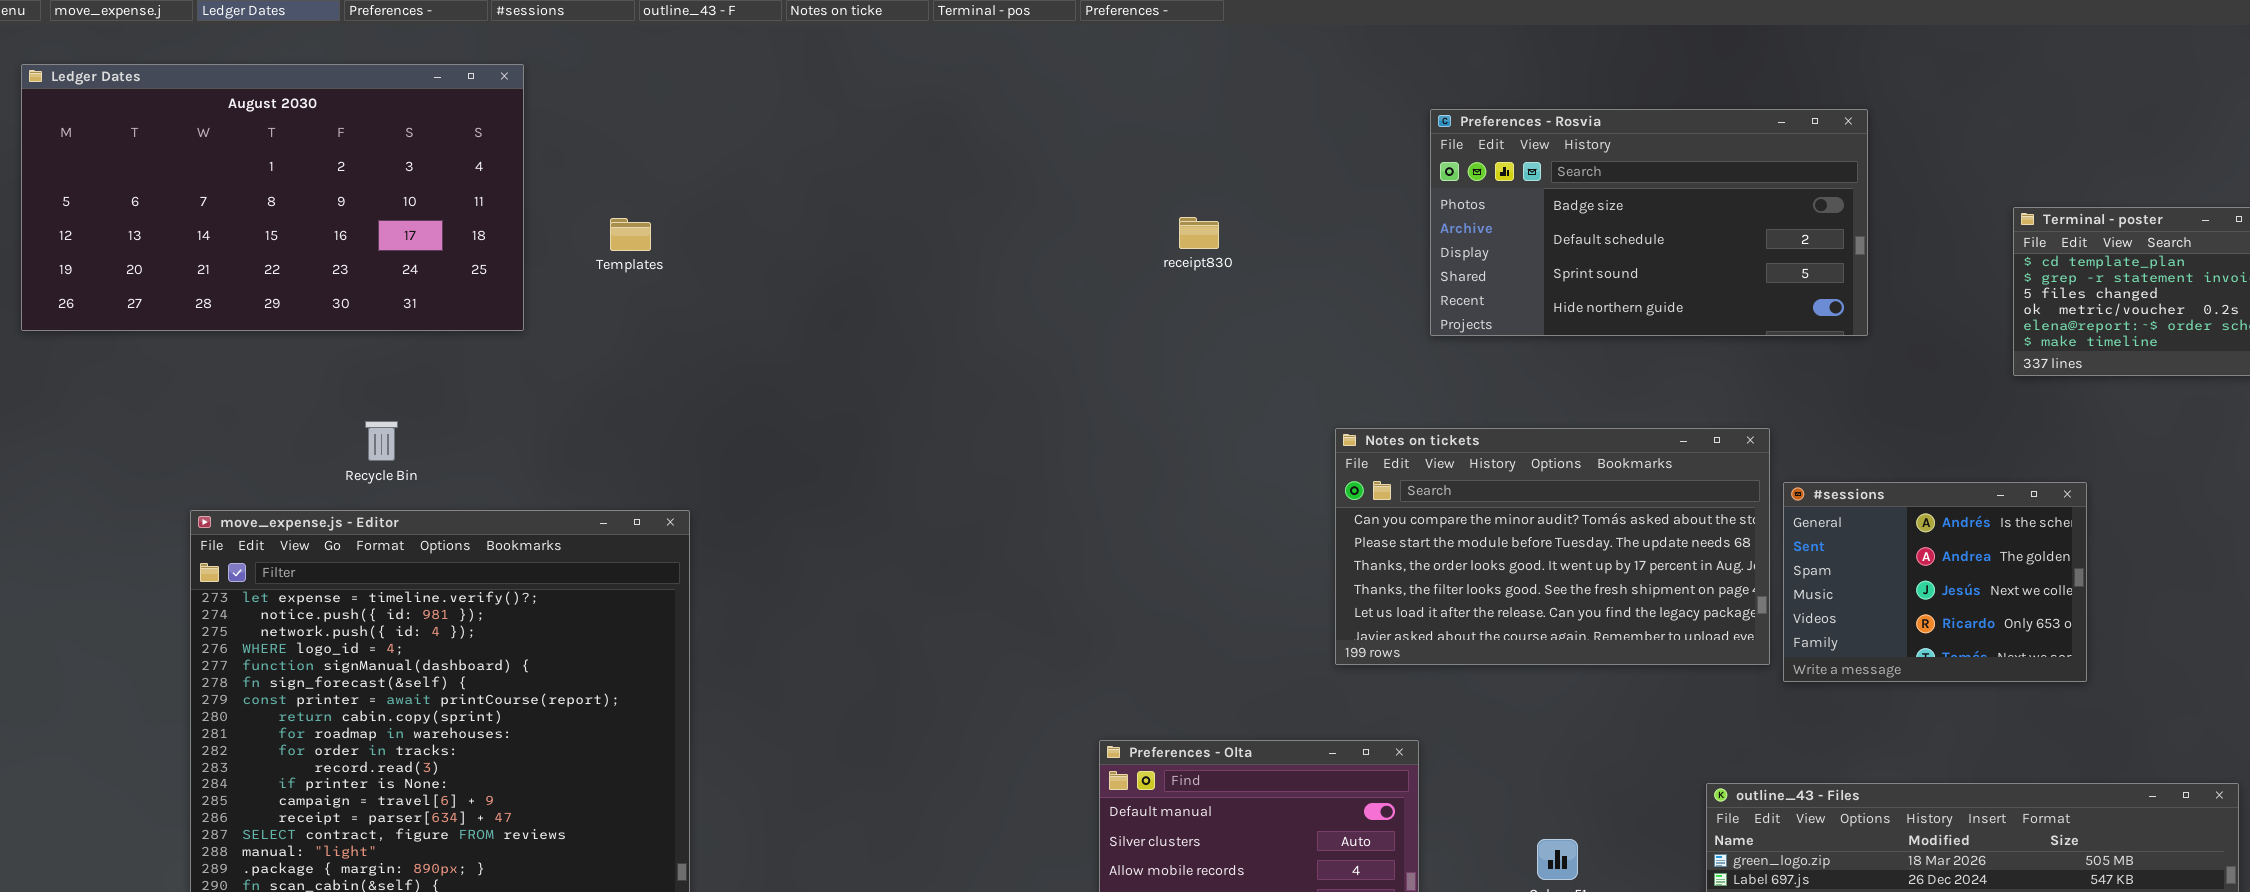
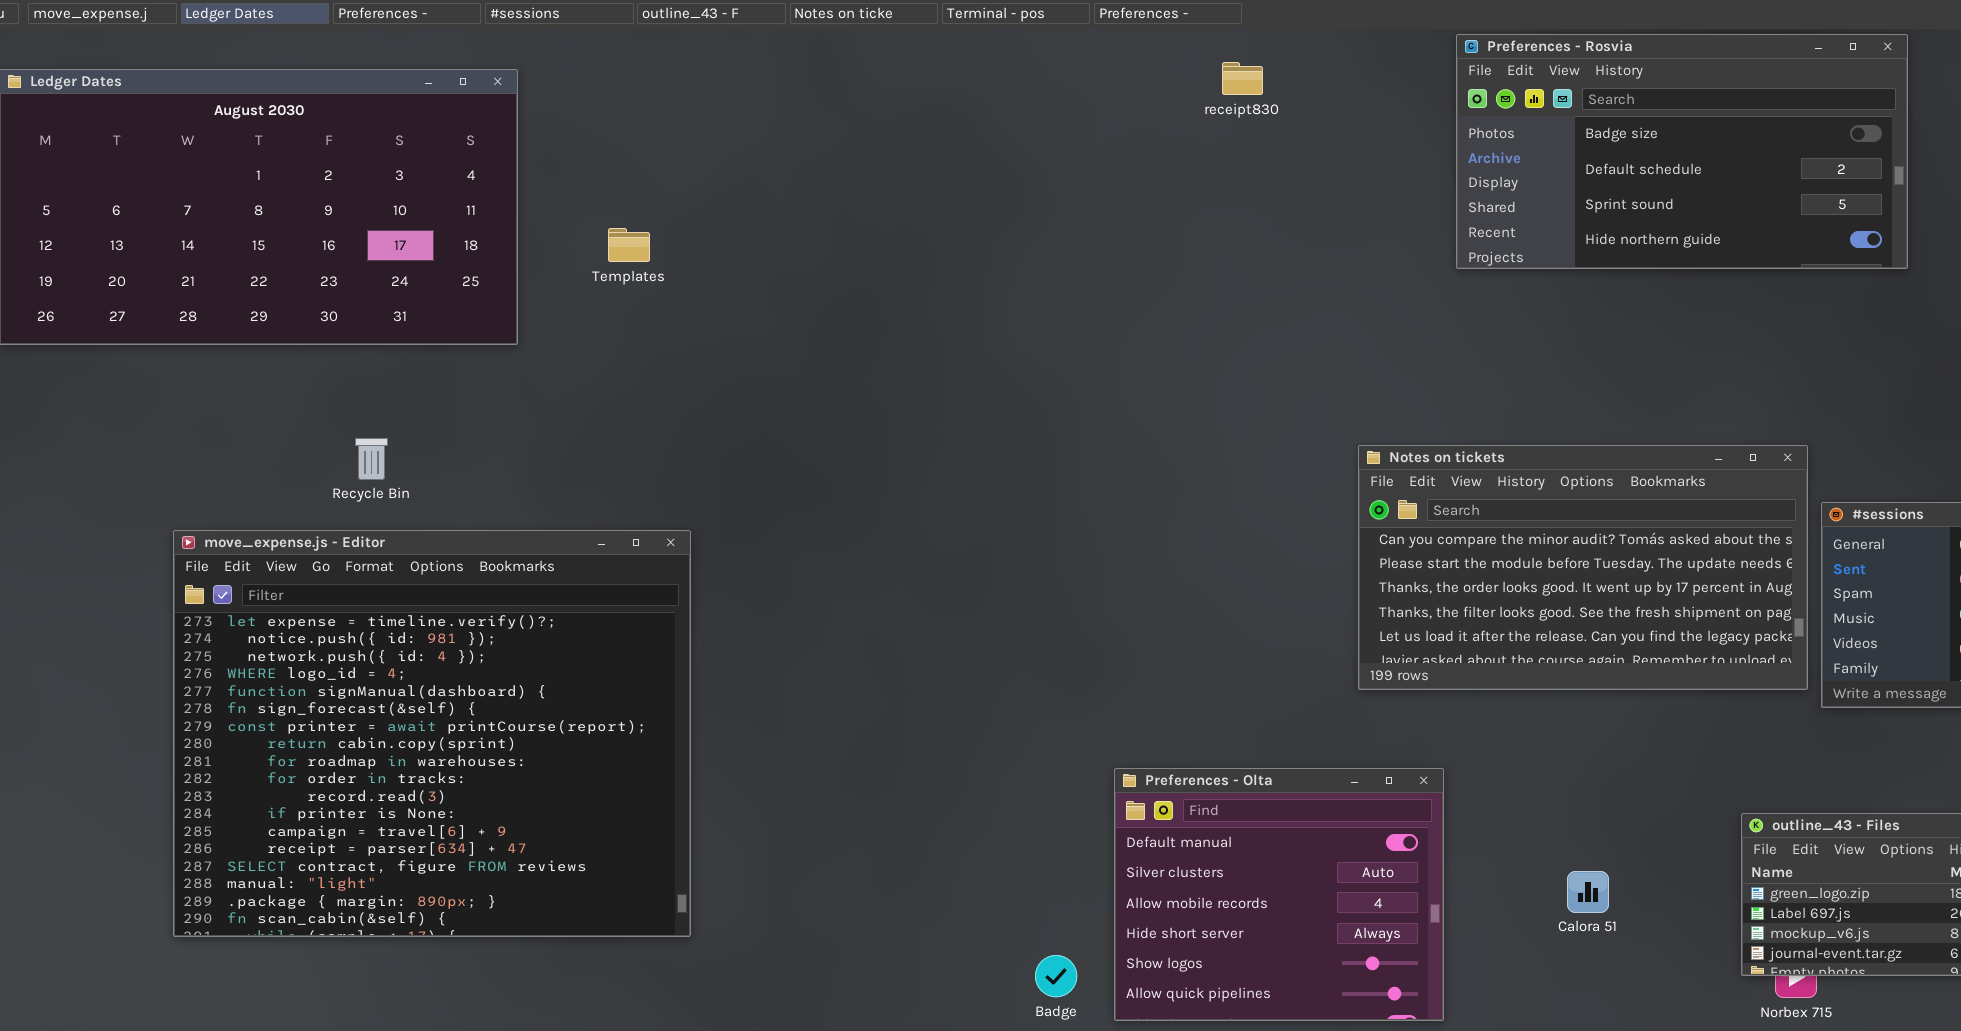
Preferences - Rosvia: [1430,109,1868,336] -> [1456,34,1908,269], moved
receipt830: [1179,217,1219,249] -> [1222,62,1263,95], moved

